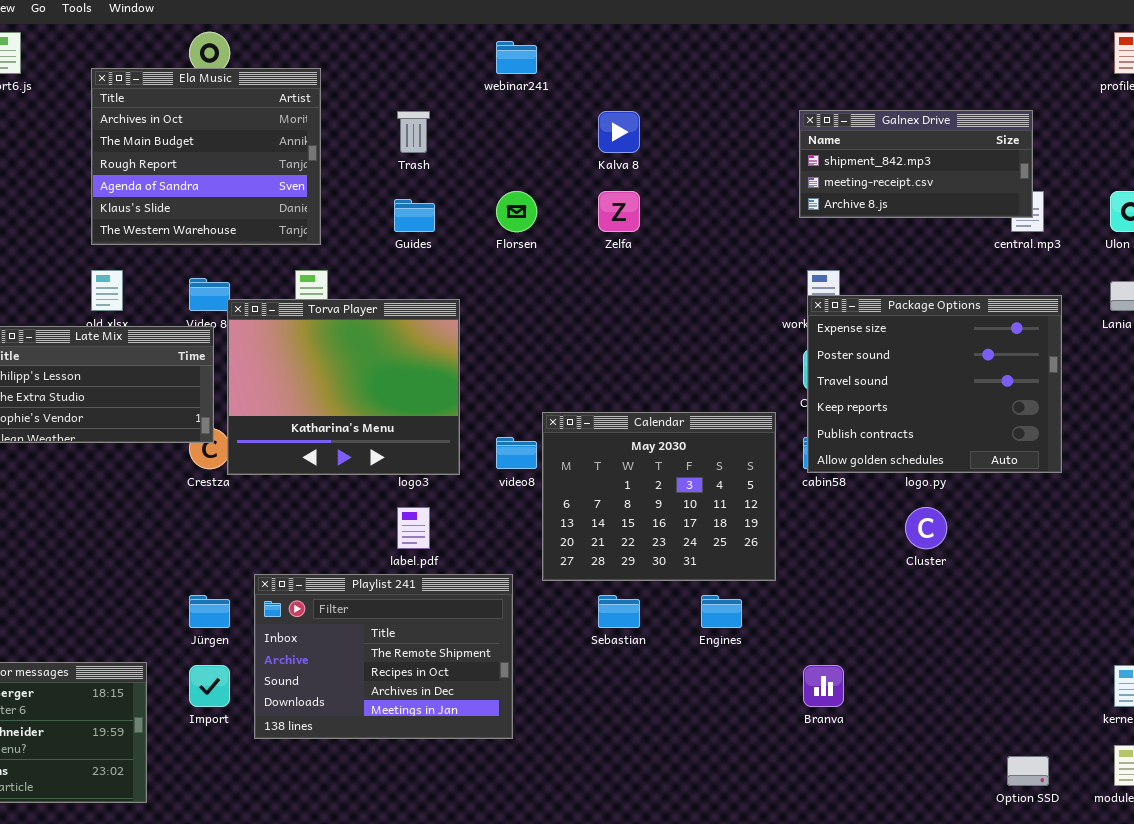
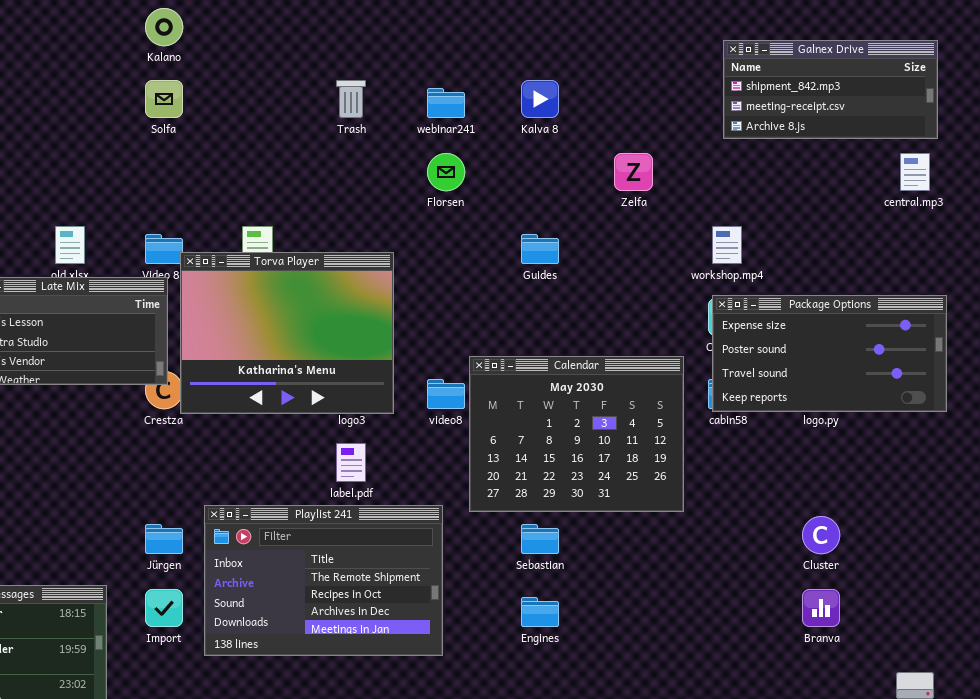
webinar241: [496,41,537,74] -> [427,88,465,118], moved
Ela Music: [91,68,321,245] -> none, closed
Galnex Drive: [799,110,1033,218] -> [723,40,938,139], moved
Zelfa: [598,191,640,232] -> [614,153,653,191], moved
Guides: [394,199,435,232] -> [521,234,559,264], moved
Package Options: [807,295,1062,473] -> [712,295,947,412], resized
Cluster: [905,507,947,549] -> [802,516,840,554], moved
Engines: [701,595,742,628] -> [521,597,559,627], moved
Branva: [803,665,844,707] -> [802,589,840,627], moved

